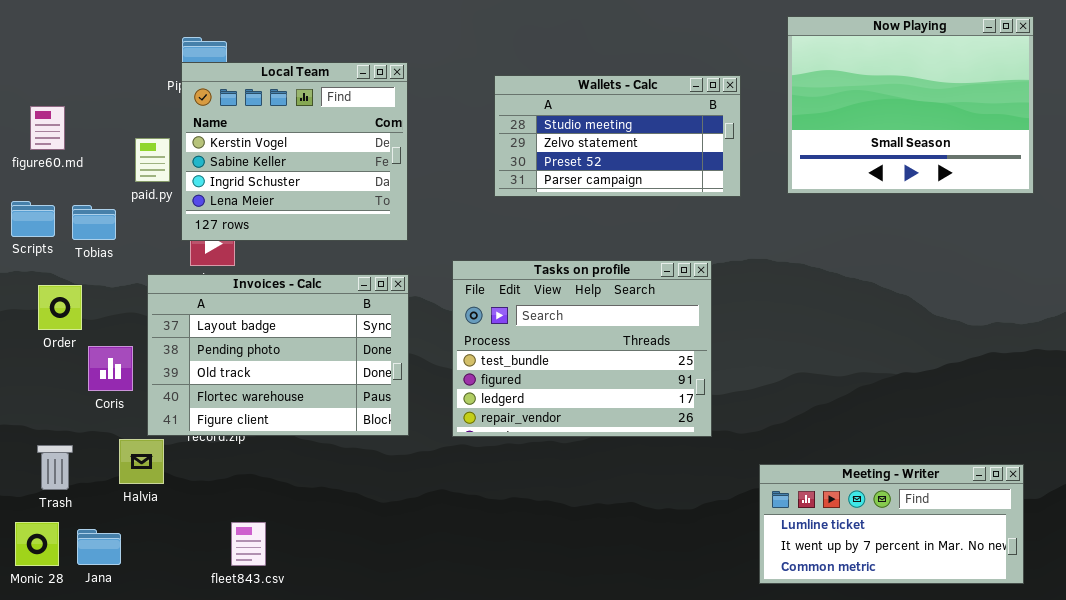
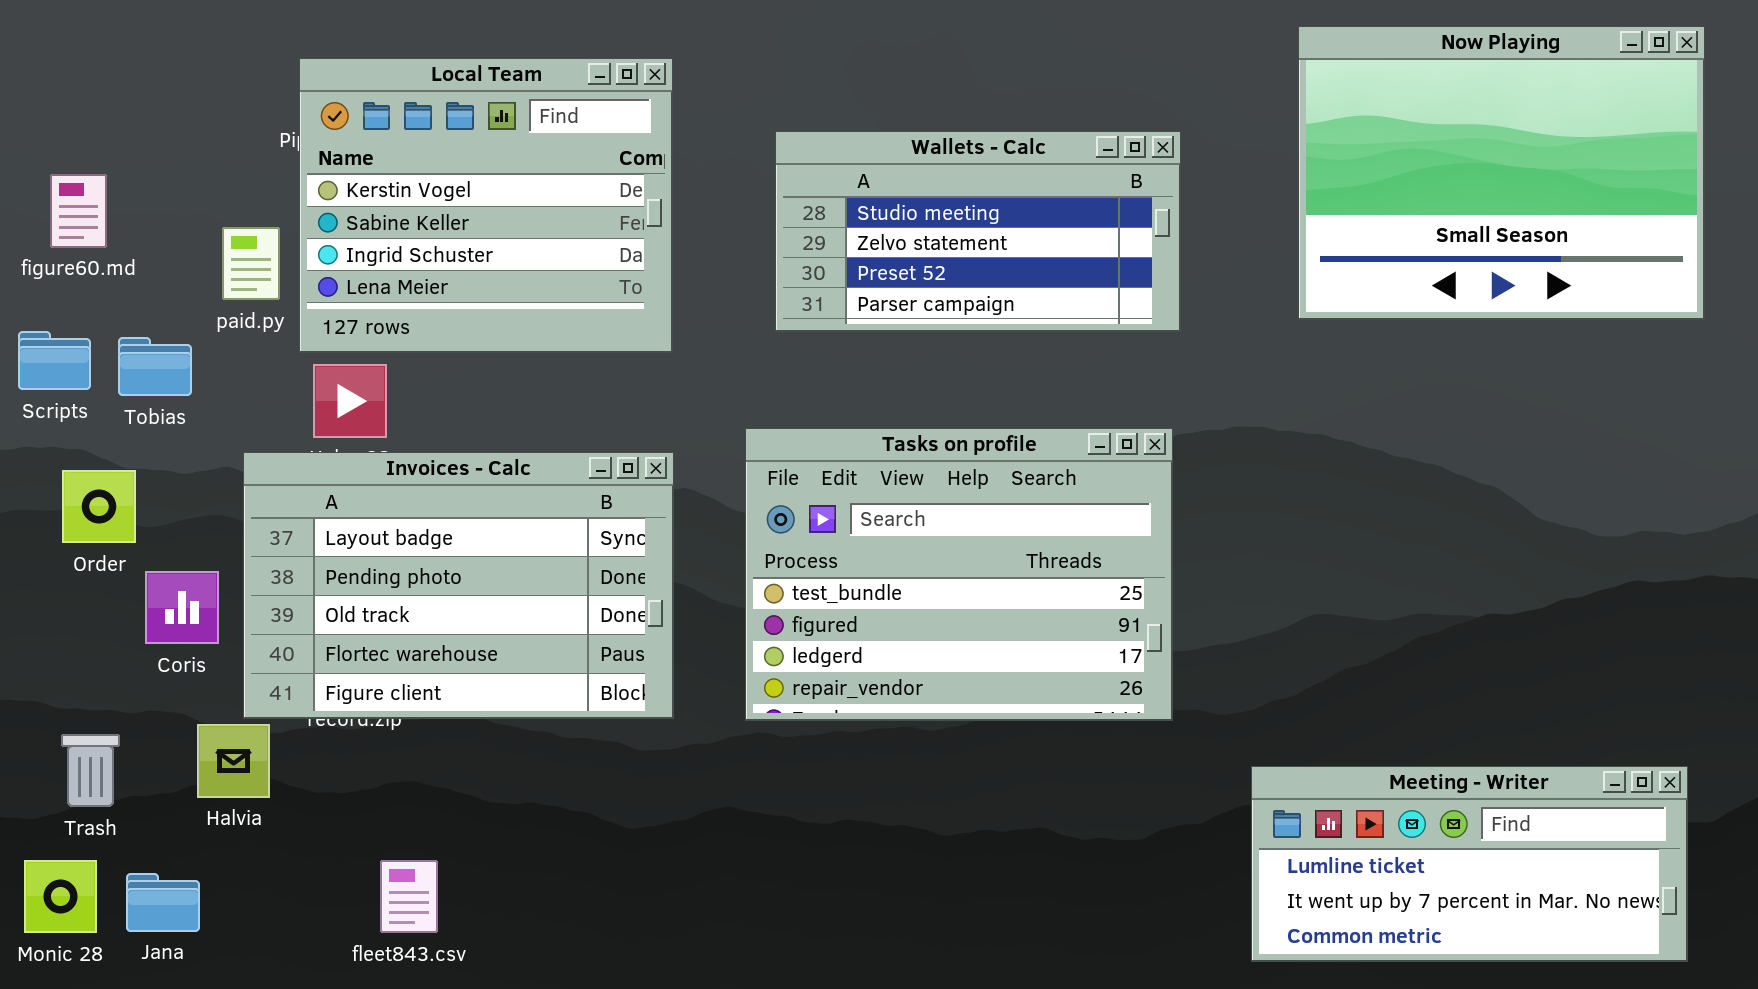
Local Team: [181,62,408,241] -> [299,58,673,353], moved
Wallets - Calc: [494,75,741,197] -> [775,131,1181,332], moved

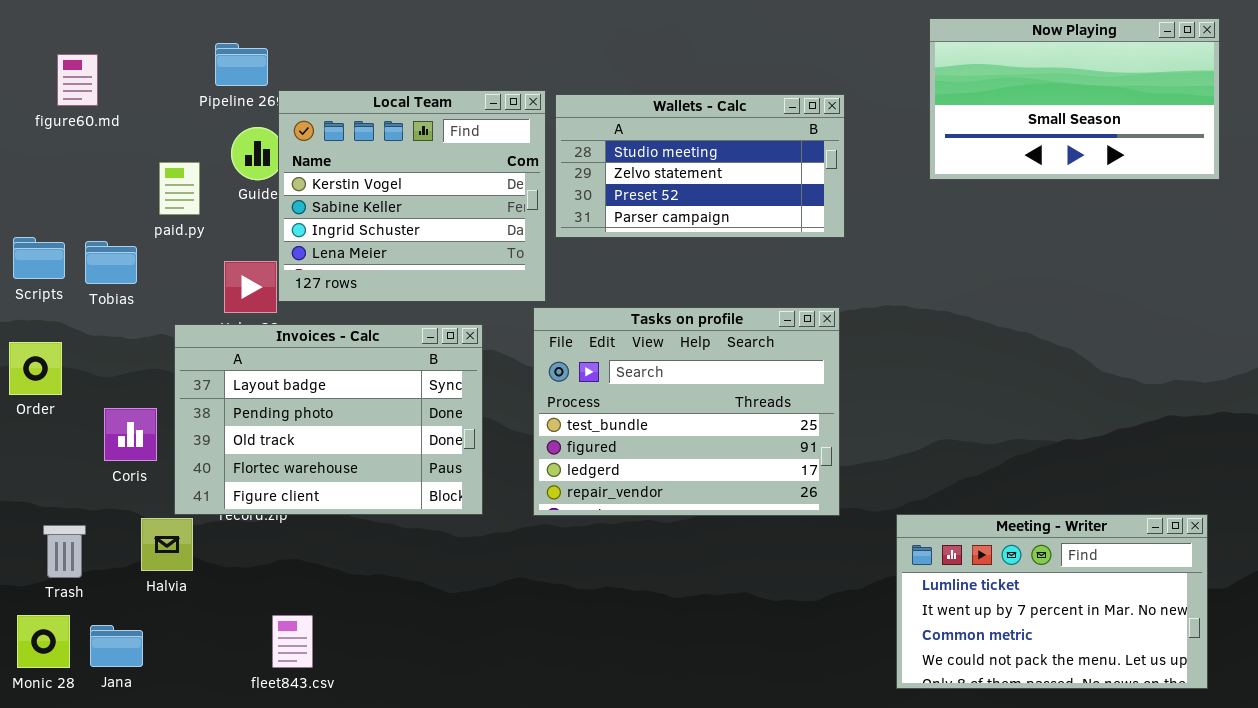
Now Playing: [1298,26,1705,320] -> [929,18,1220,180], resized
Local Team: [299,58,673,353] -> [278,90,546,302], moved
figure60.md: [50,174,107,248] -> [57,54,98,106], moved
Order: [62,470,136,543] -> [9,342,62,395], moved
Meeting - Writer: [1251,766,1688,962] -> [896,514,1208,689], resized

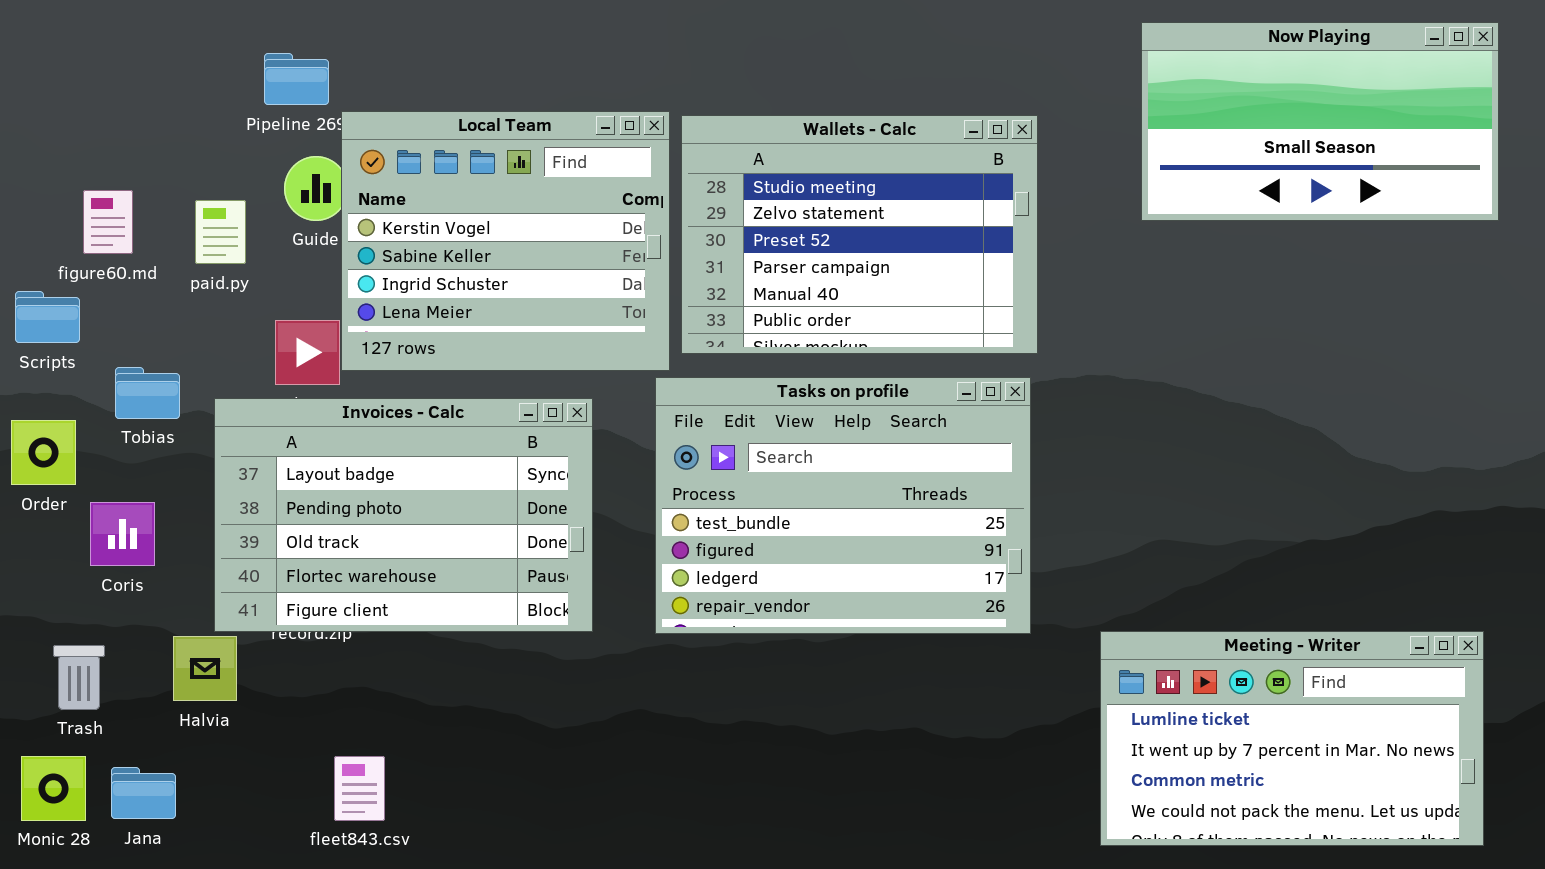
figure60.md: [57,54,98,106] -> [83,190,133,254], moved
Wallets - Calc: [555,94,845,238] -> [681,115,1038,354], resized
Tobias: [85,241,137,284] -> [115,367,180,419], moved
Coris: [104,408,157,461] -> [90,502,155,566], moved

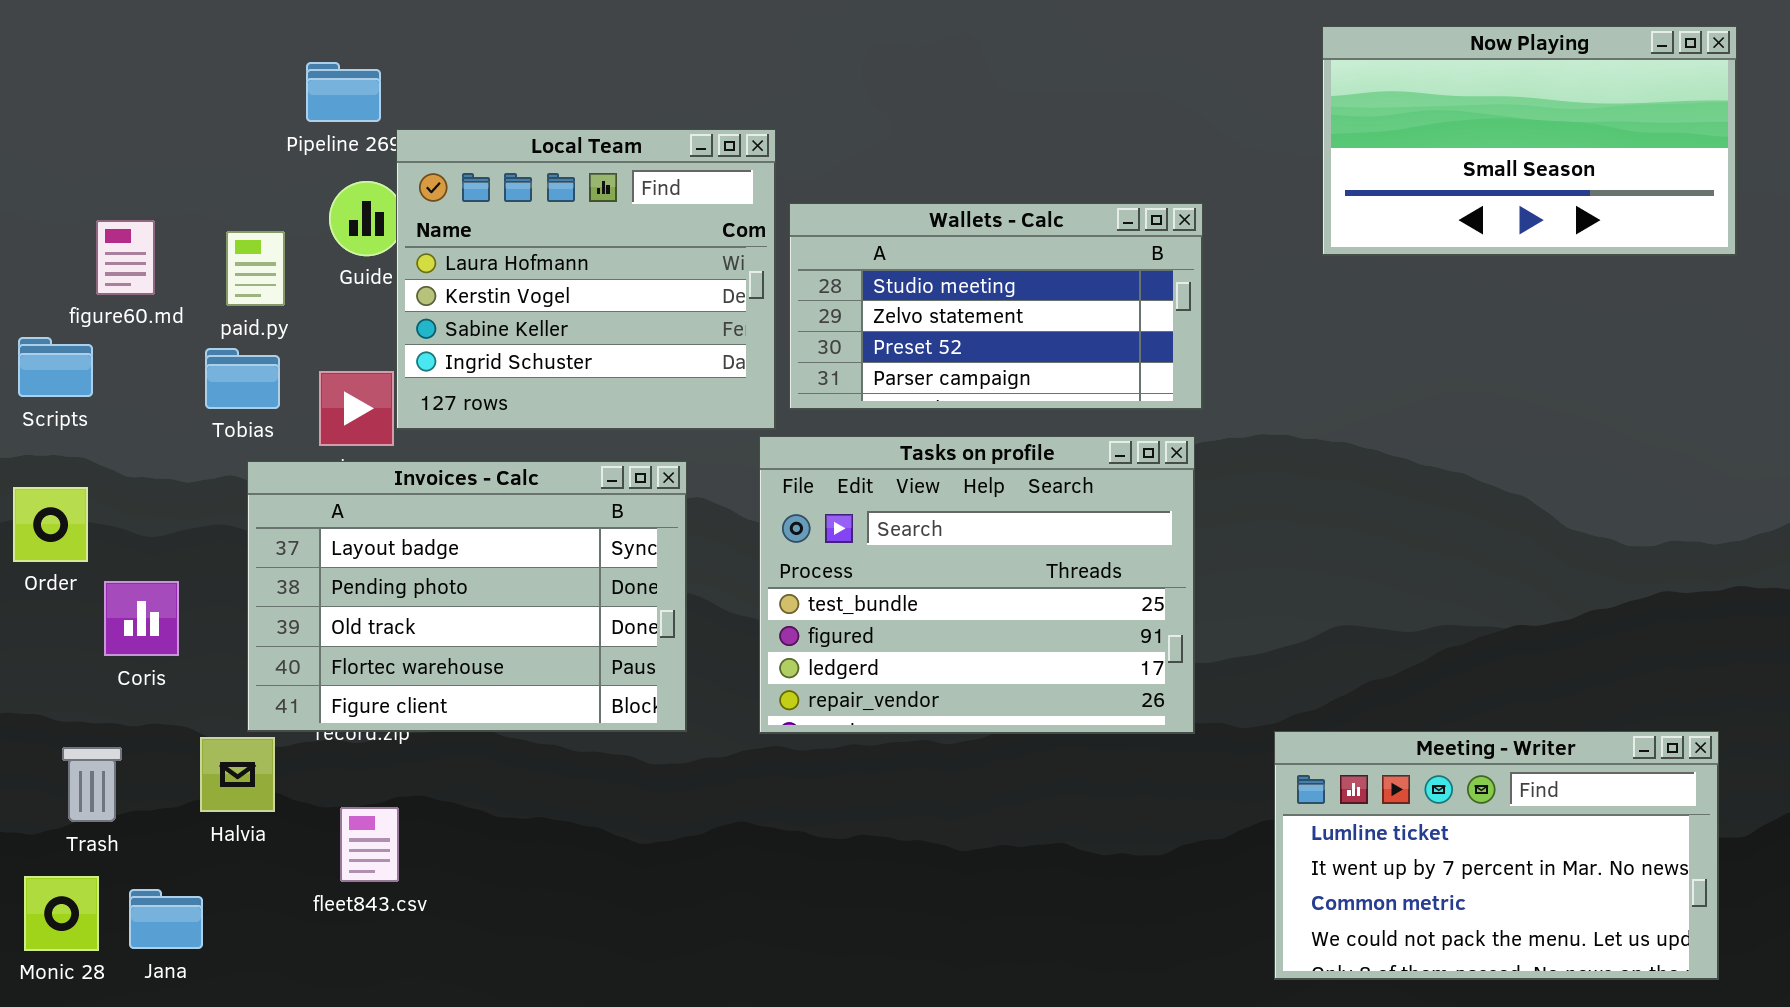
Local Team: [341,111,670,371] -> [396,129,776,430], scrolled up 1 row
Wallets - Calc: [681,115,1038,354] -> [789,203,1203,410], resized
Tobias: [115,367,180,419] -> [205,348,280,409], moved
fleet843.csv: [334,756,385,821] -> [340,807,399,882], moved

